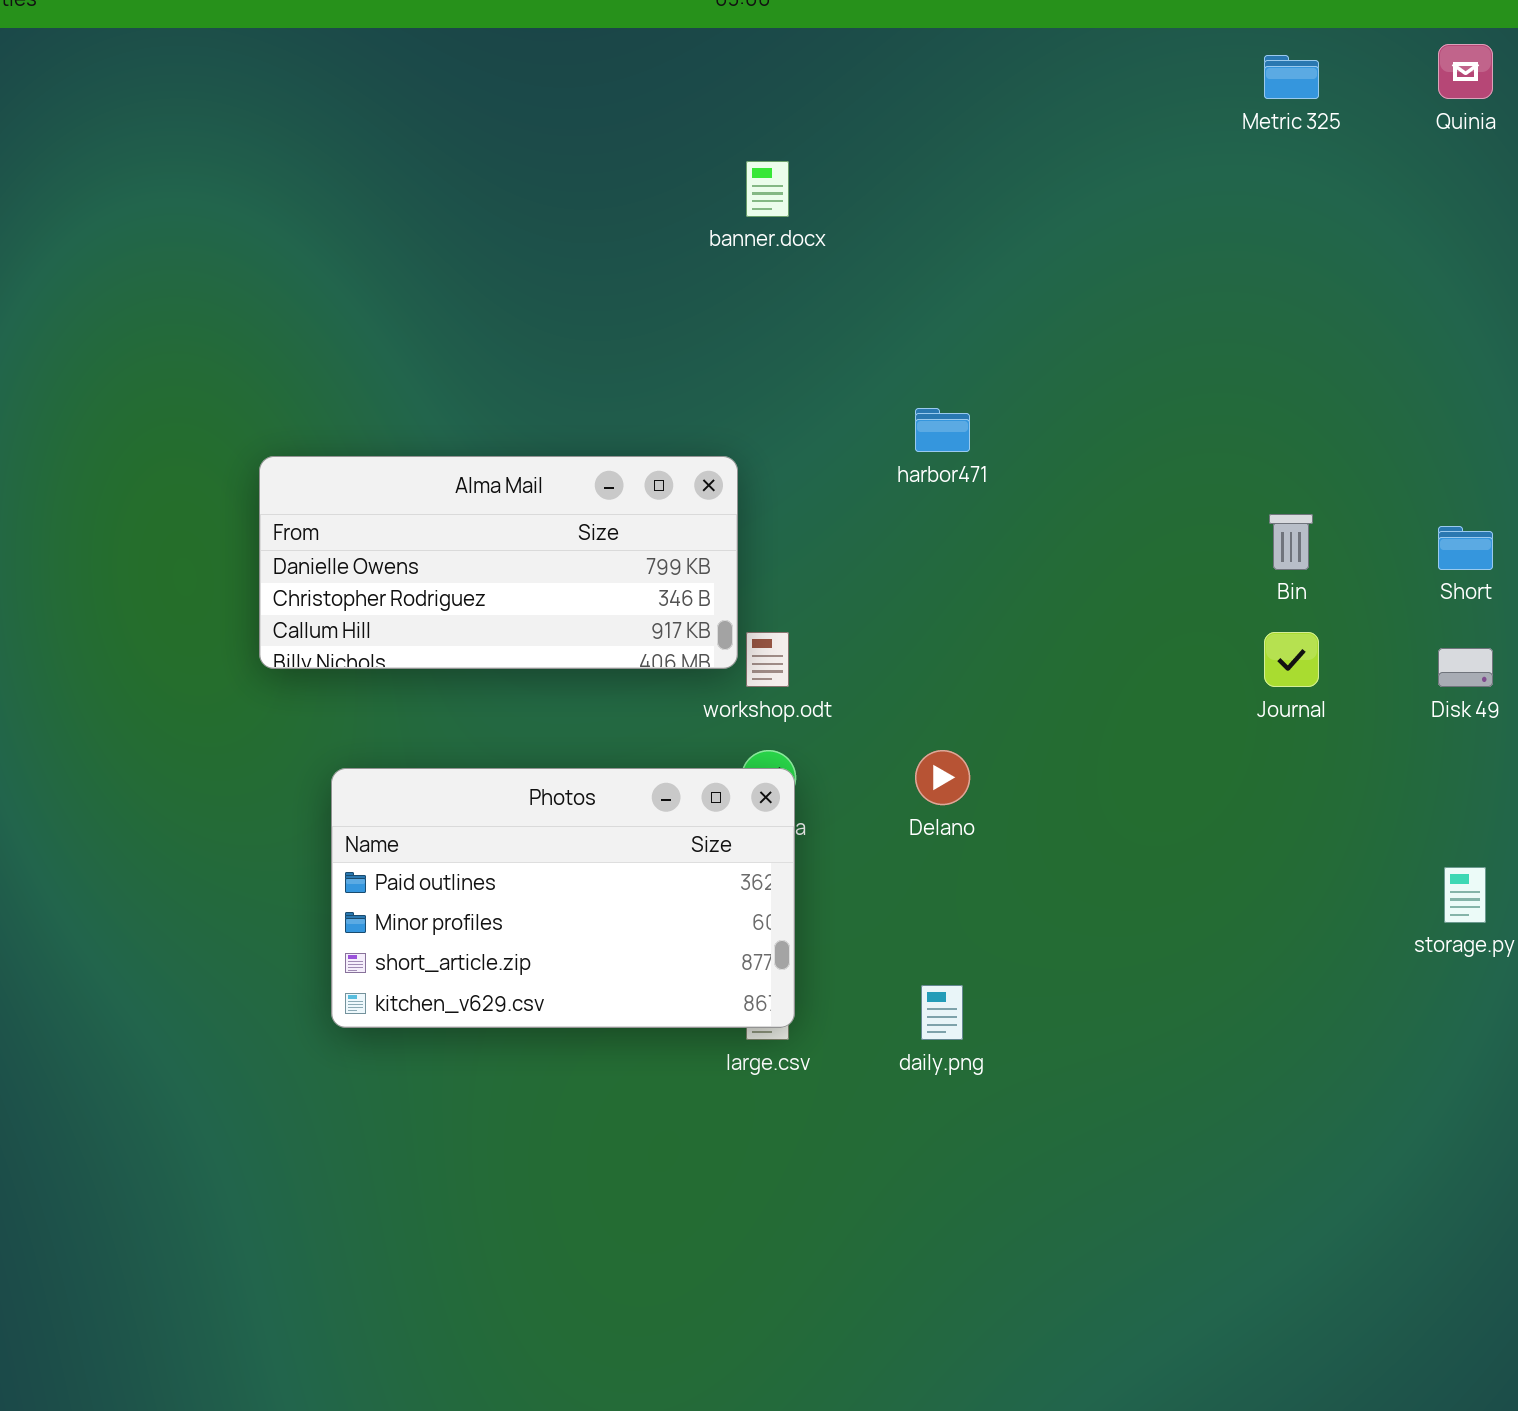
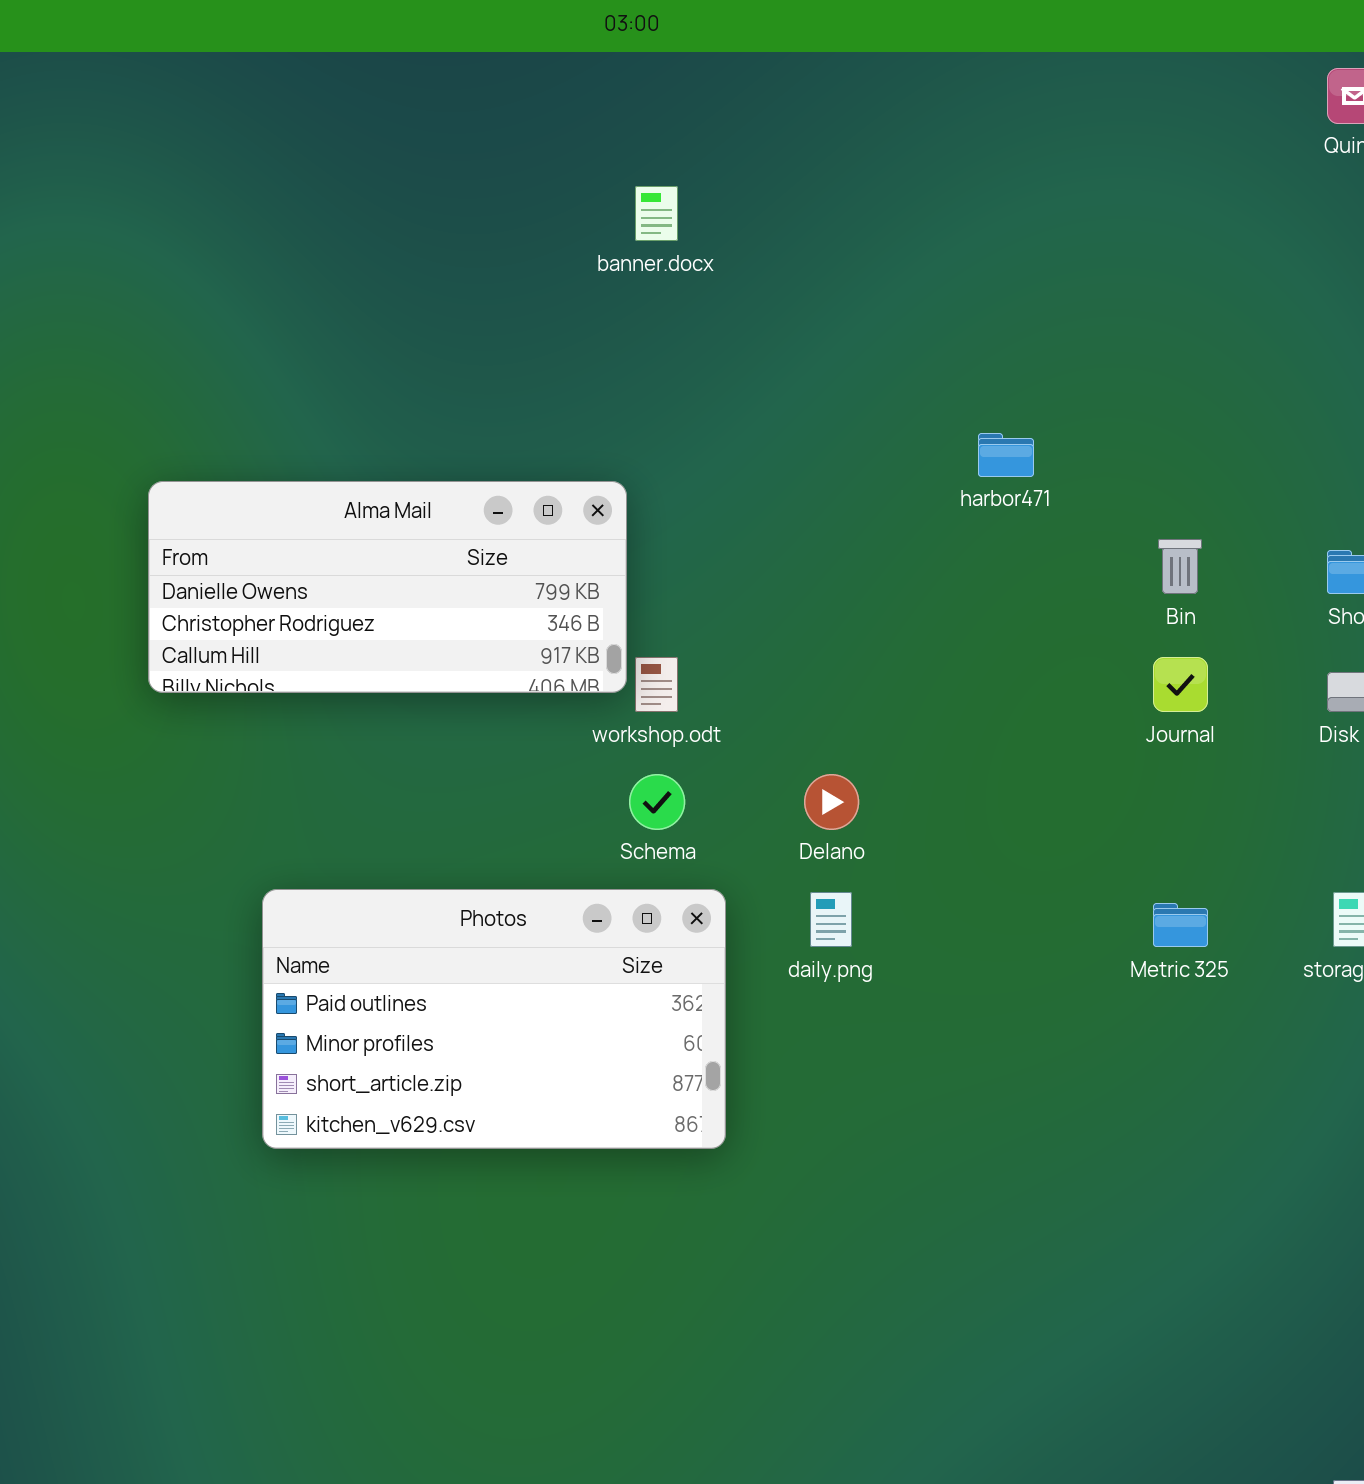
Metric 325: [1264,55,1319,99] -> [1153,903,1208,947], moved
harbor471: [915,408,970,452] -> [978,433,1034,477], moved
Photos: [331,768,795,1028] -> [262,889,726,1149], moved
daily.png: [921,985,963,1040] -> [810,892,852,947], moved

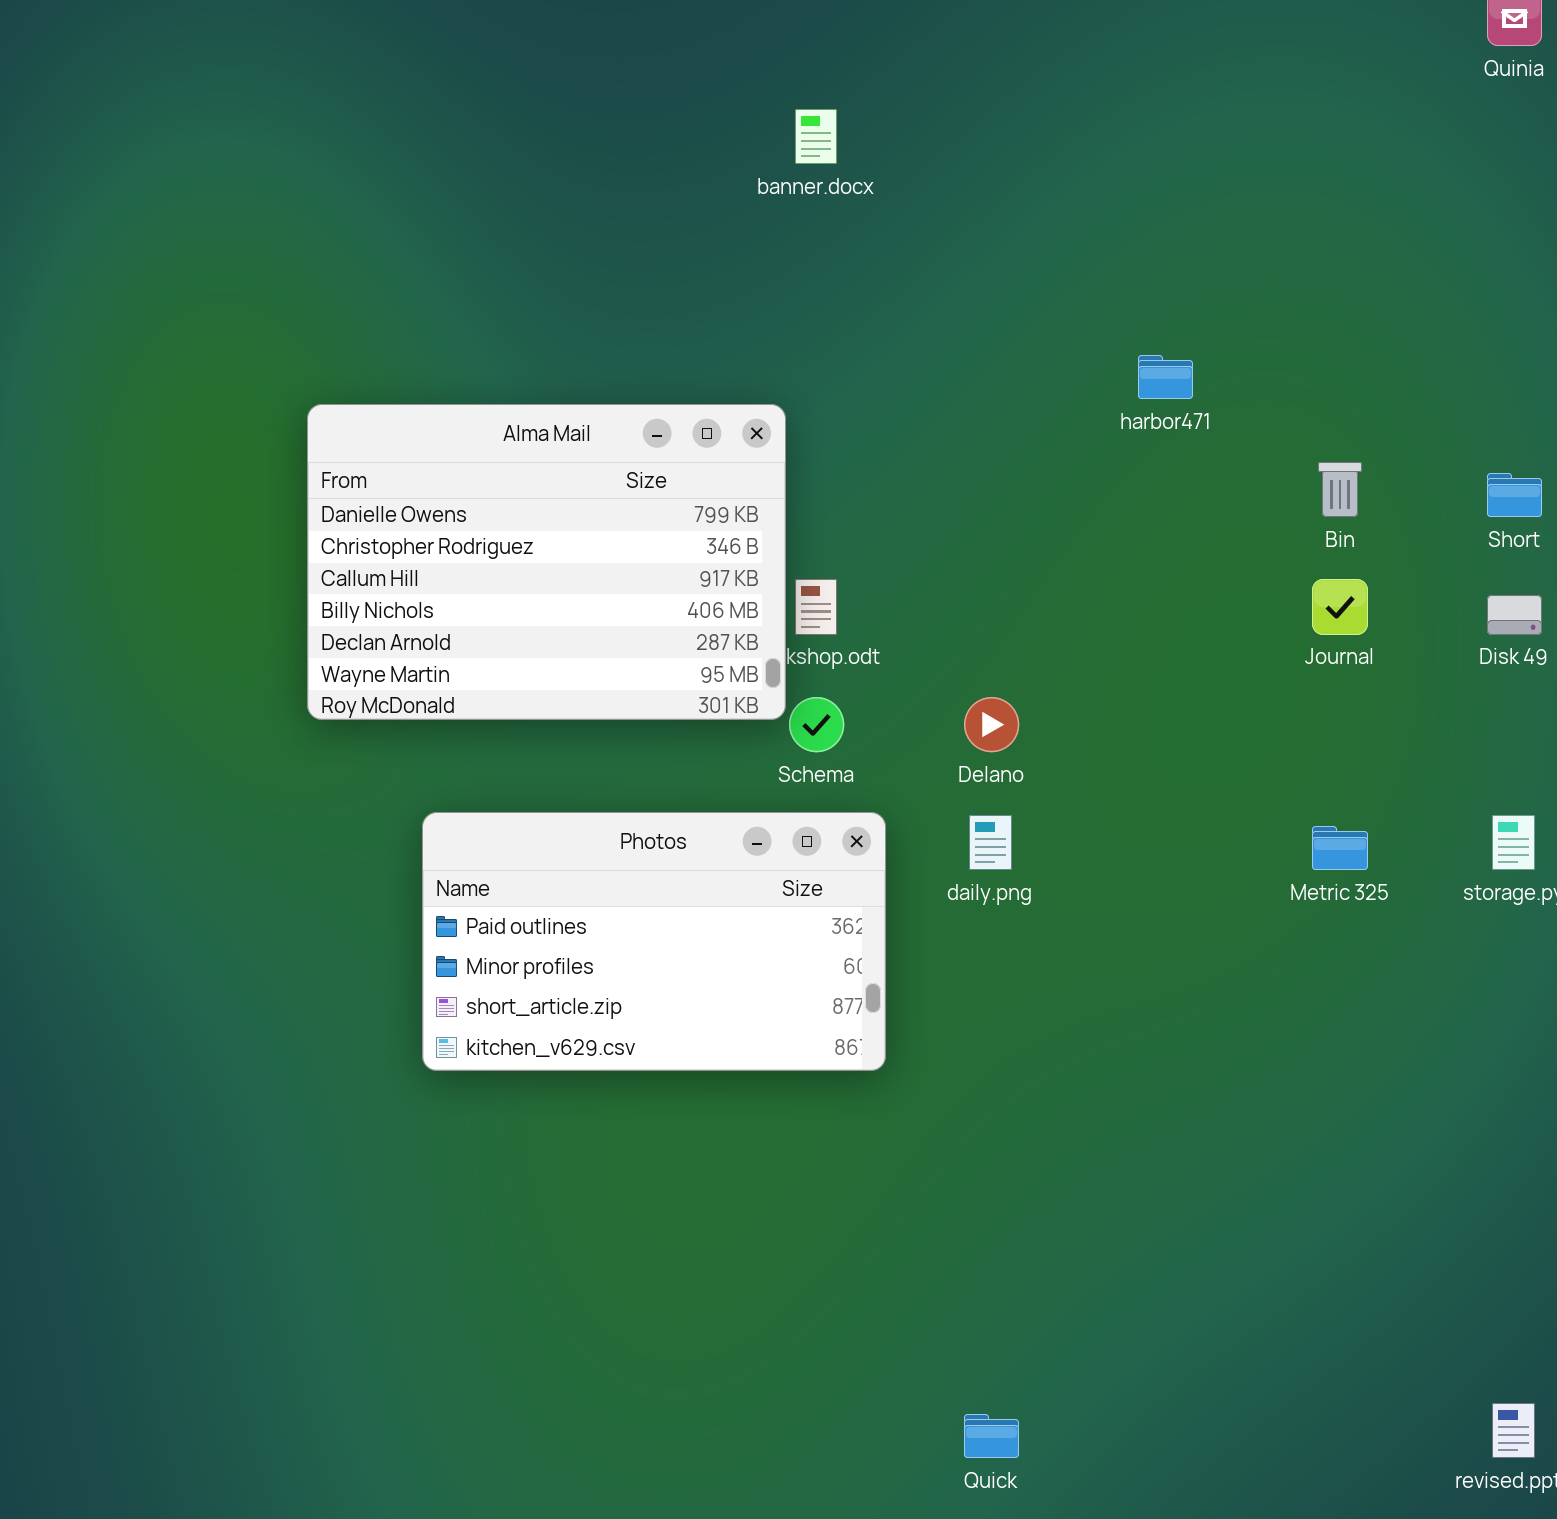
Alma Mail: [148,481,627,693] -> [307,404,786,720], resized

